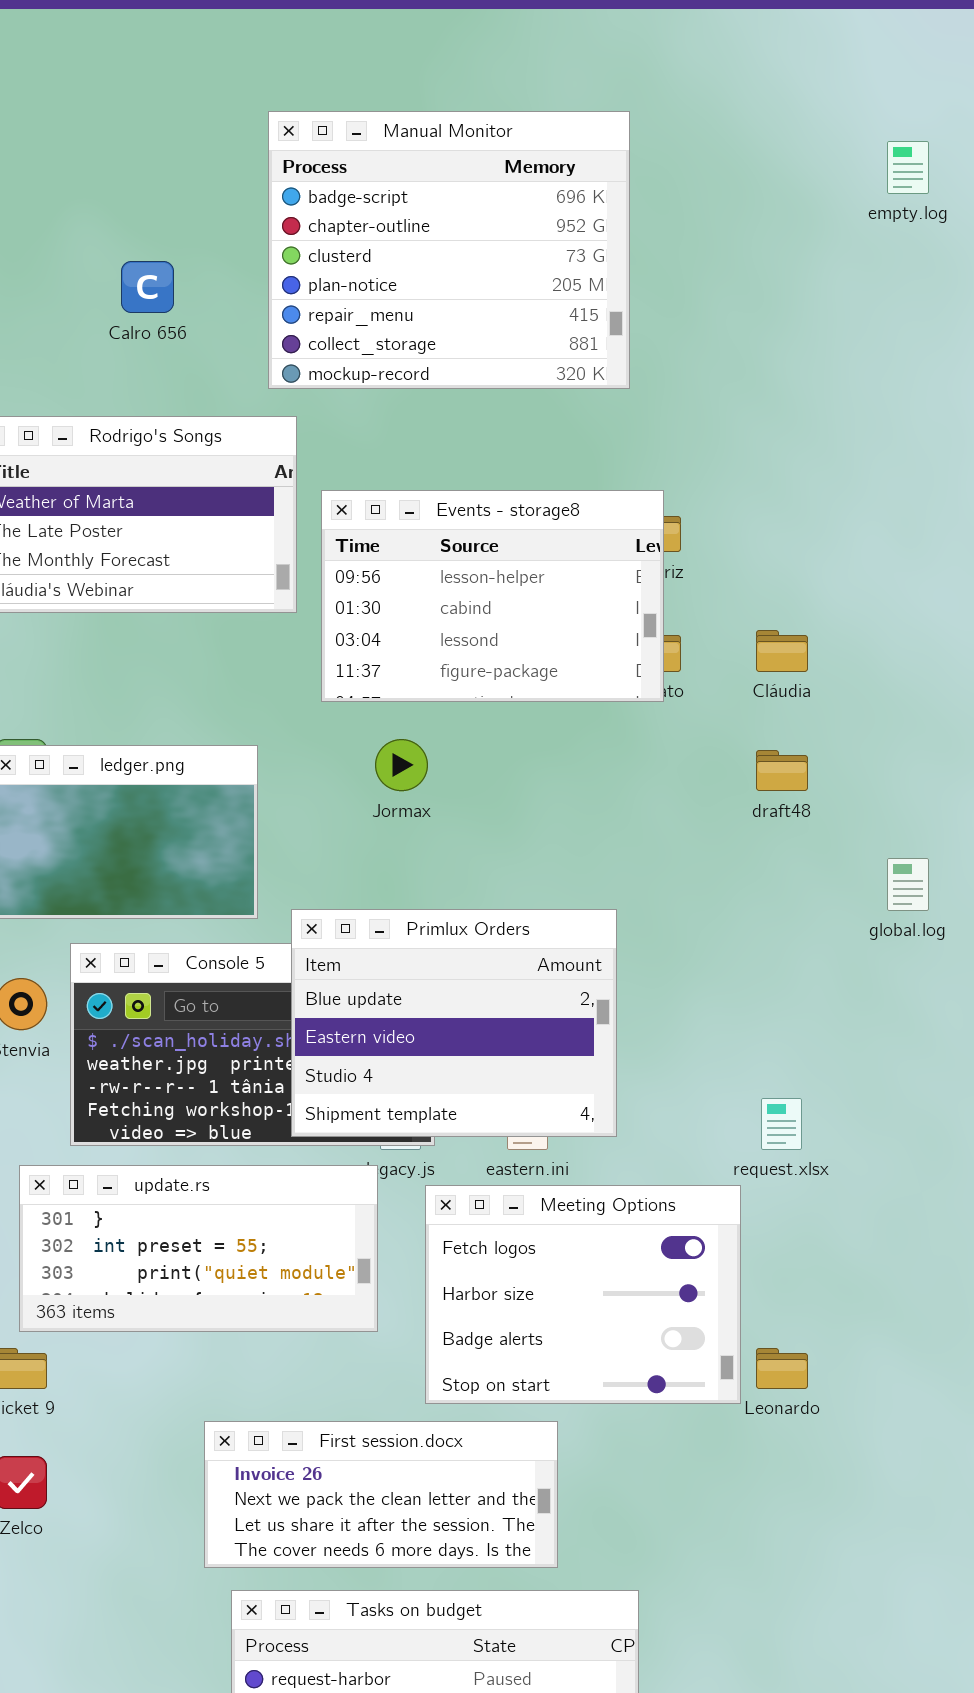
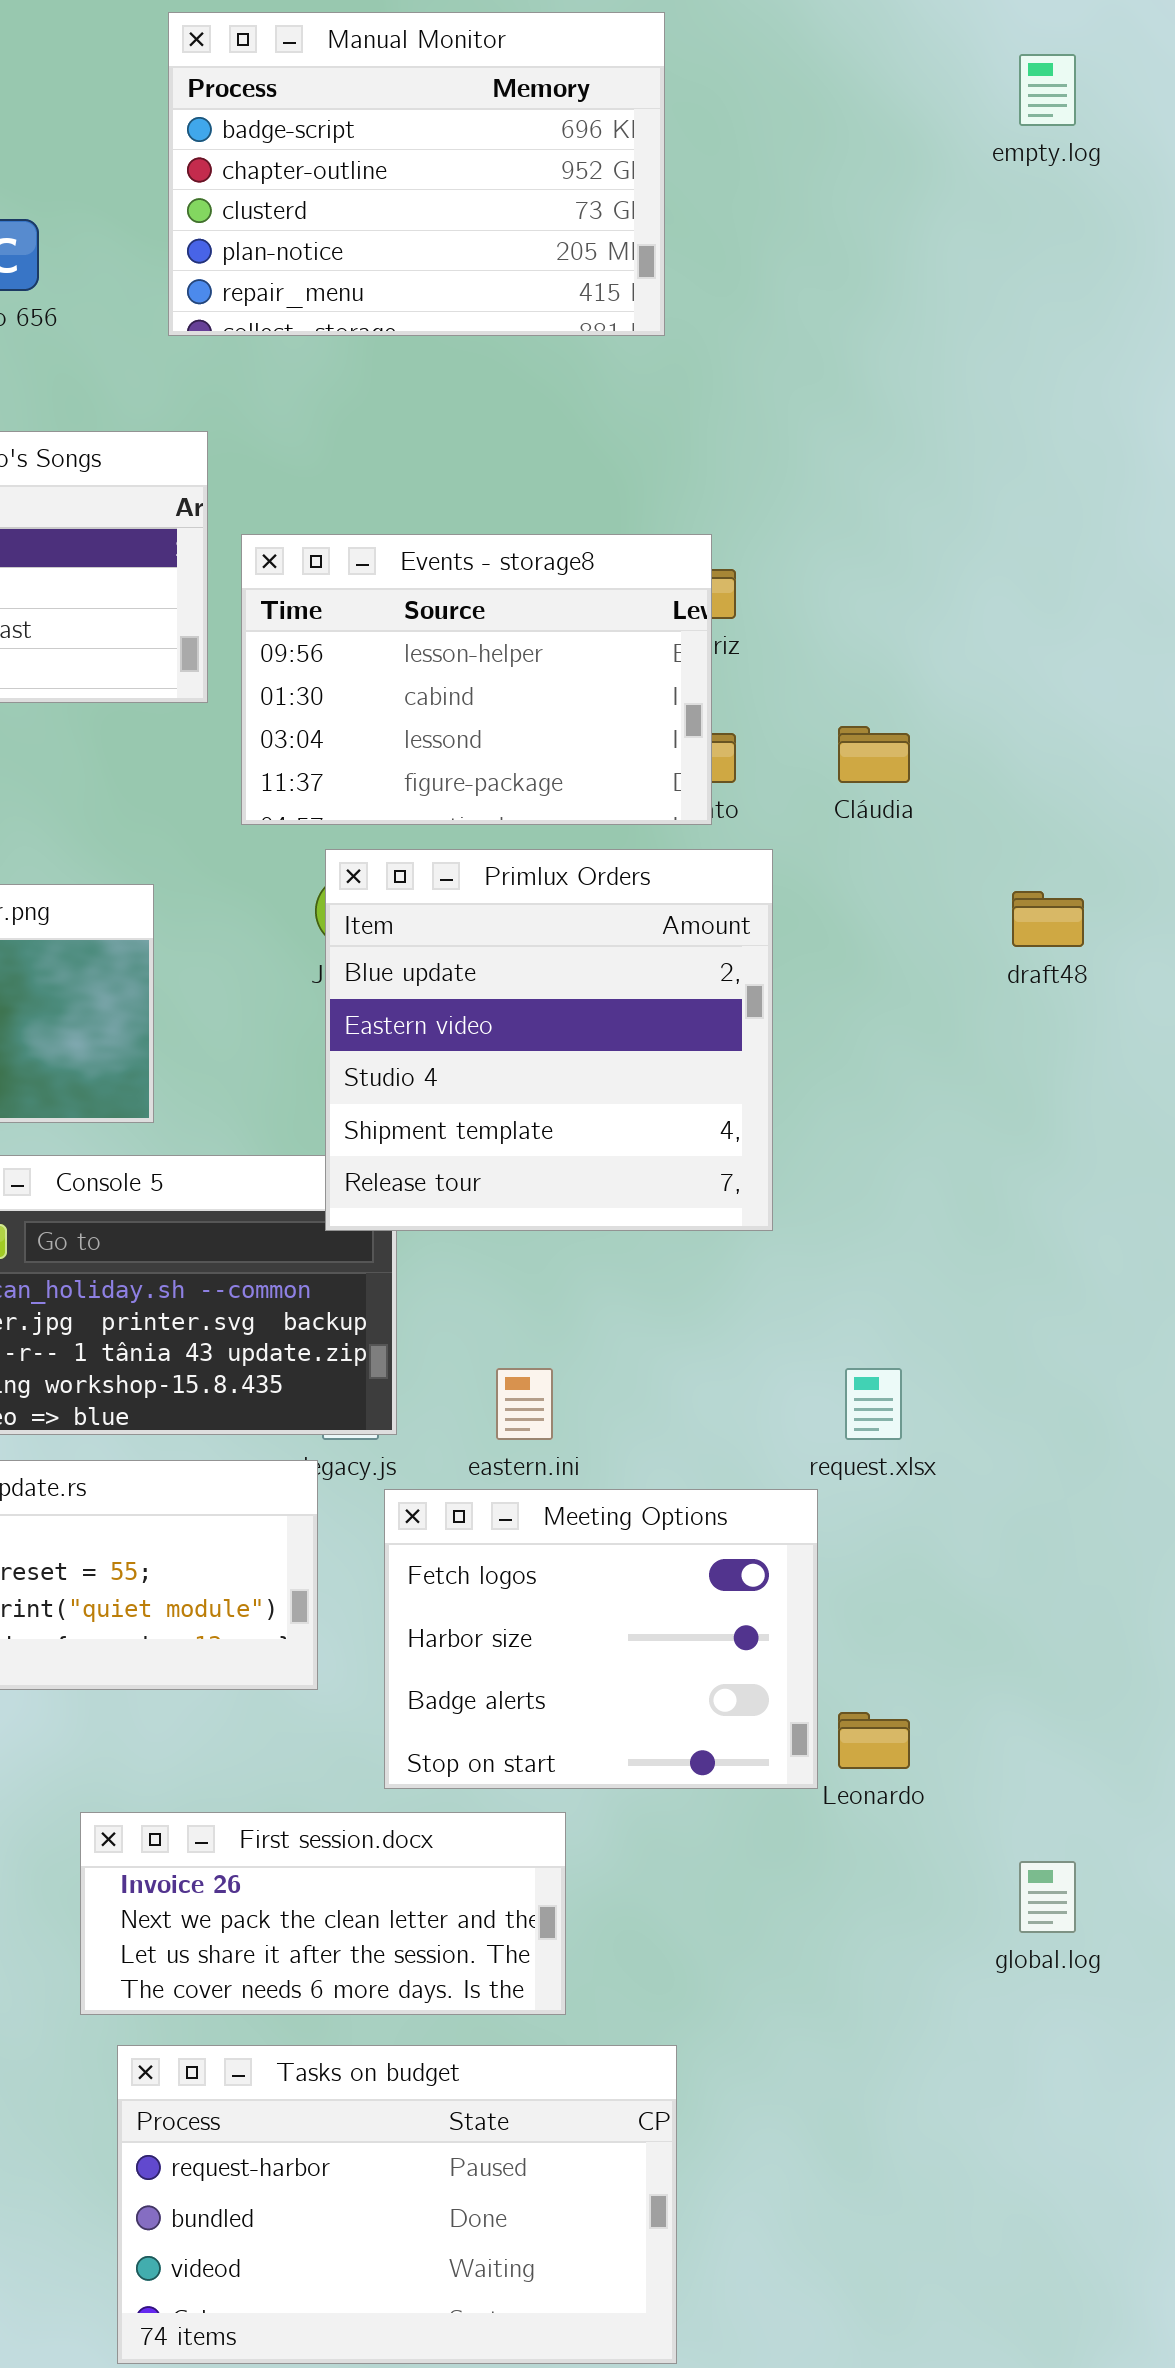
Manual Monitor: [268,111,630,389] -> [168,12,665,336], resized
draft48: [756,750,808,791] -> [1012,891,1084,947], moved
global.log: [887,858,929,911] -> [1019,1861,1076,1933], moved
Primlux Orders: [291,909,617,1137] -> [325,849,773,1231], moved, resized

